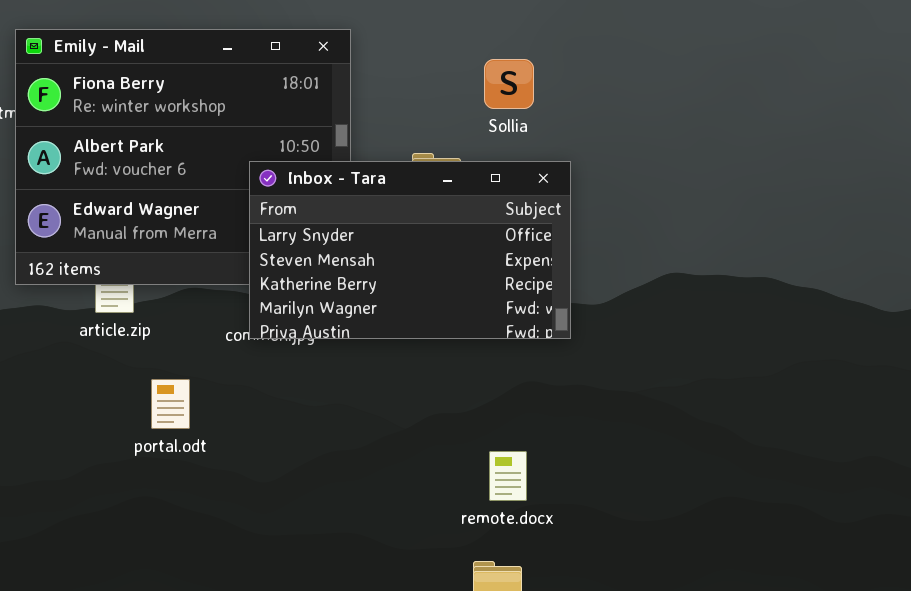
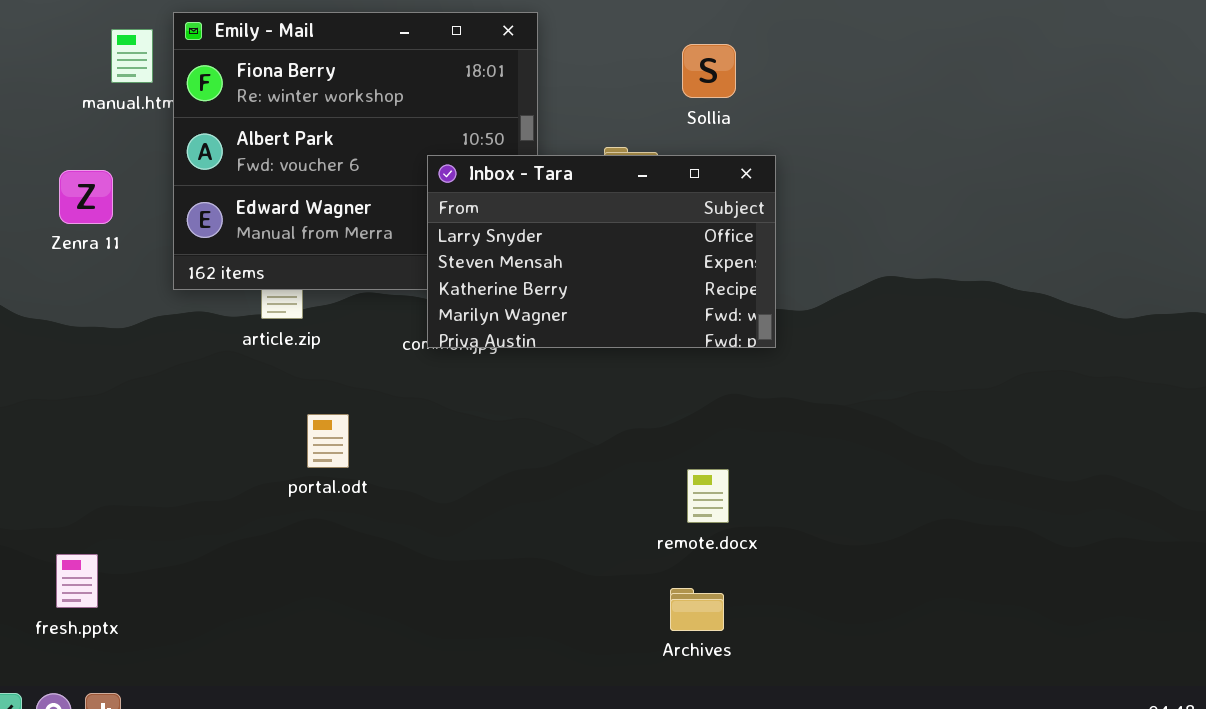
portal.odt: [151,379,190,429] -> [307,414,349,468], moved

